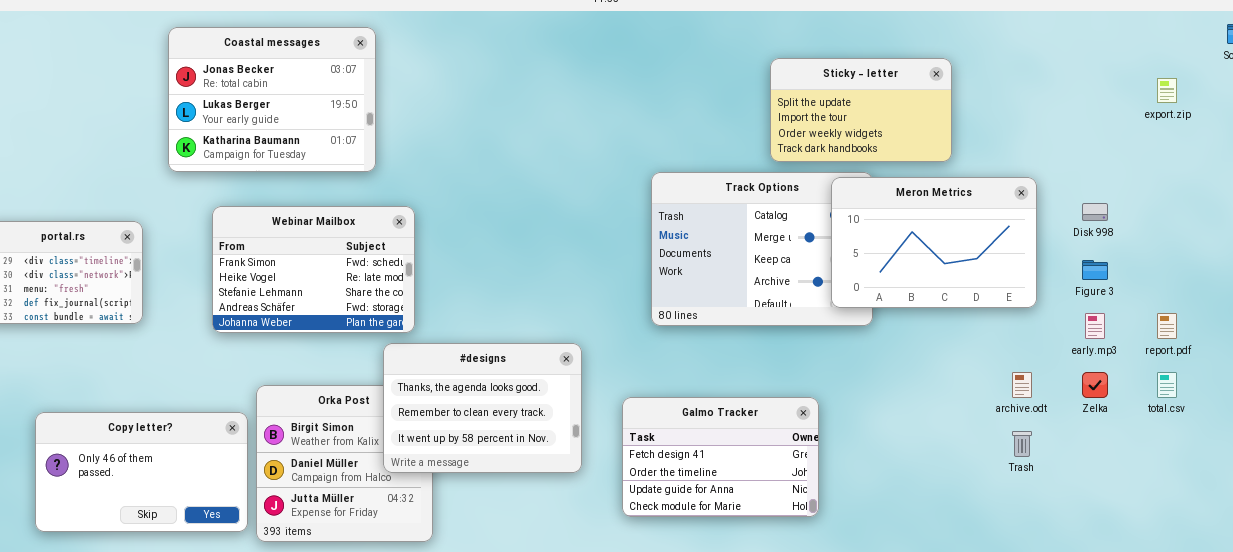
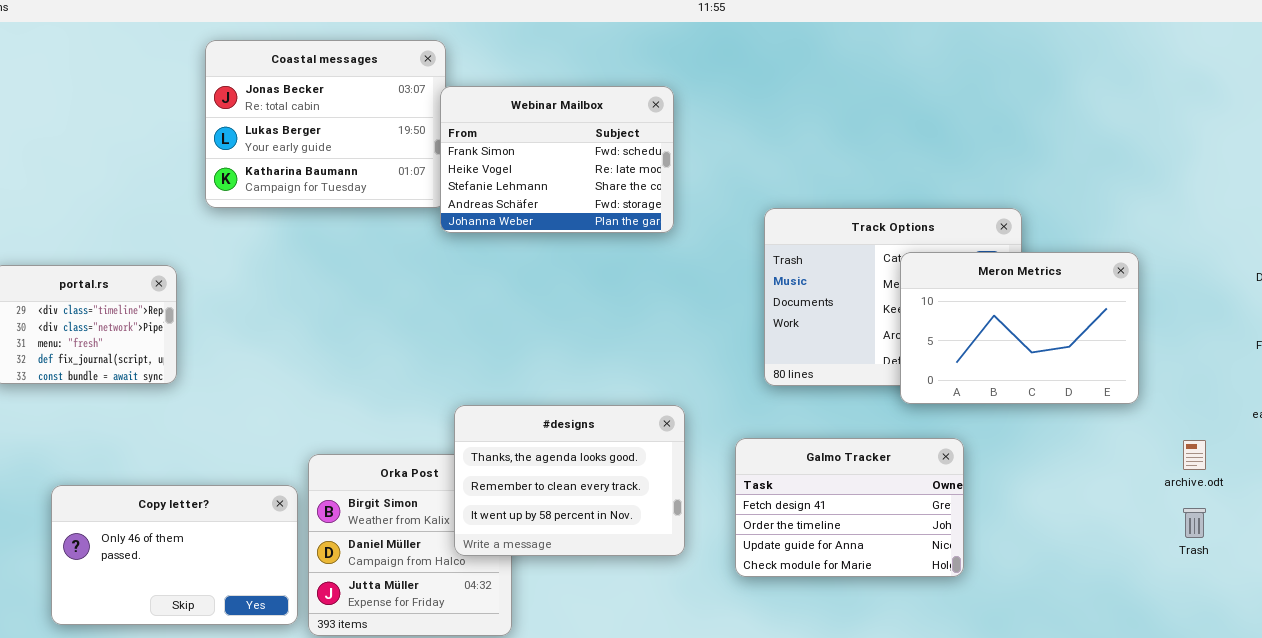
Sticky - letter: [770,58,952,162] -> none, closed
Meron Metrics: [831,177,1037,308] -> [900,252,1139,404], moved
Webinar Mailbox: [212,206,415,333] -> [440,86,674,233], moved
Galmo Tracker: [622,397,819,517] -> [735,438,964,577], moved

